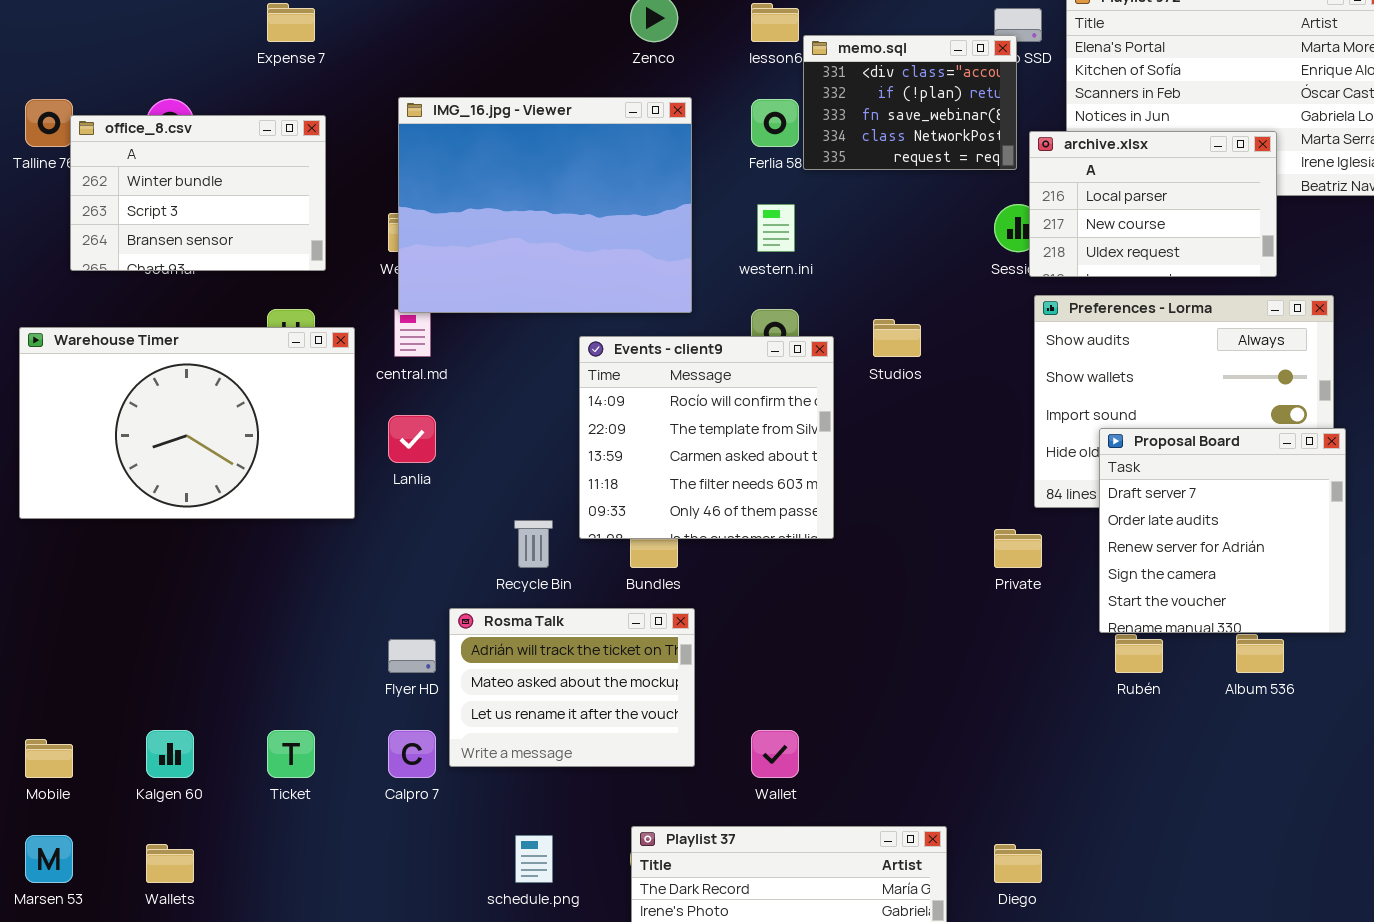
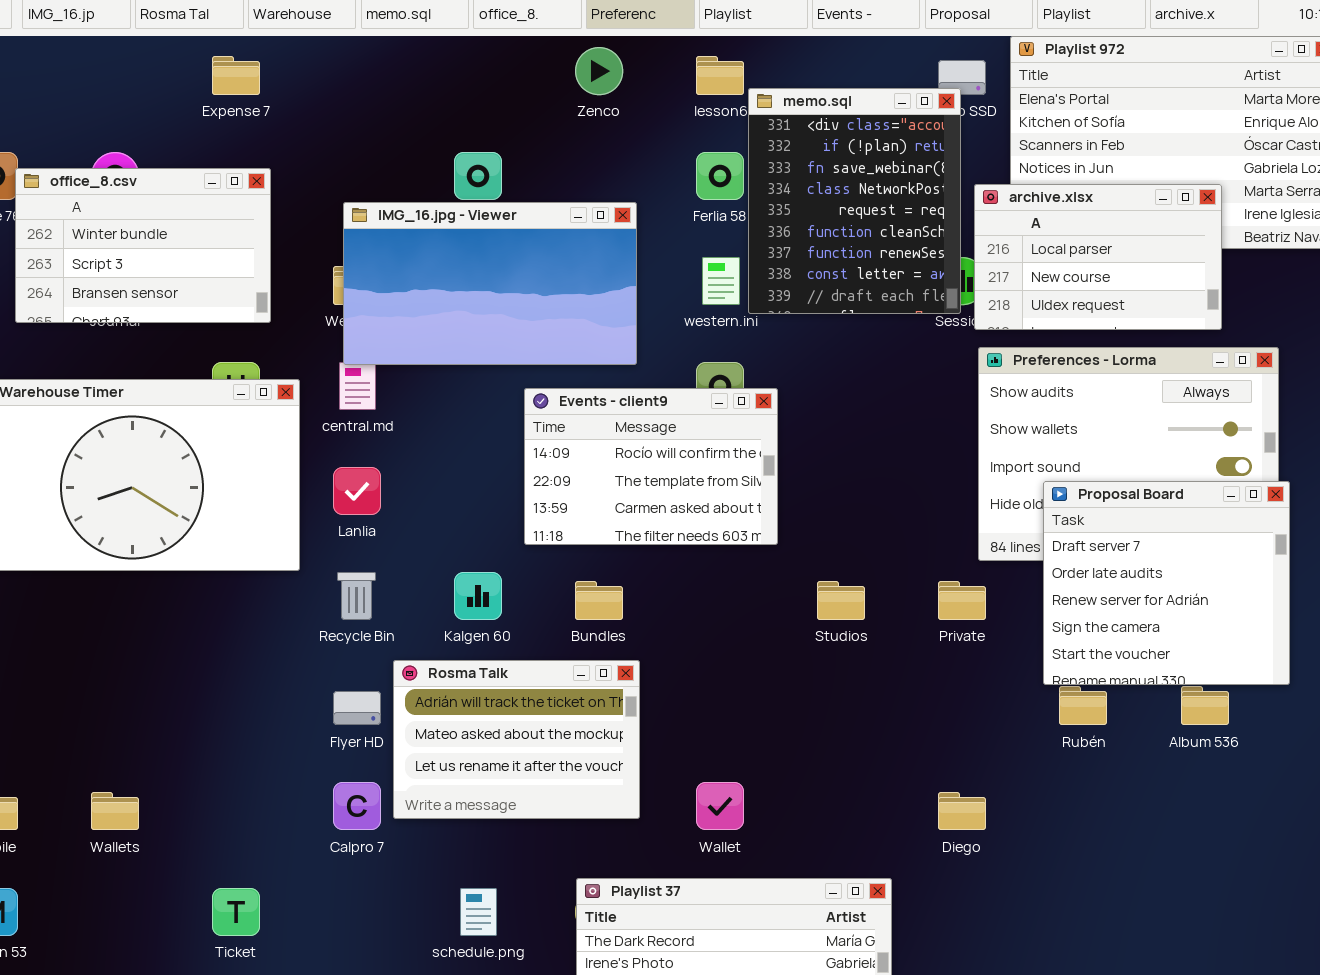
memo.sql: [803,35,1017,170] -> [748,88,961,314], resized
IMG_16.jpg - Viewer: [398,97,692,313] -> [343,202,637,365], resized
Studios: [873,319,921,357] -> [817,581,865,620], moved
Events - client9: [579,336,834,539] -> [524,388,778,545], resized
Recycle Bin: [514,520,553,568] -> [337,572,376,620], moved
Kalgen 60: [146,730,194,778] -> [454,572,502,620], moved
Ticket: [267,730,315,778] -> [212,888,260,936], moved
Wallets: [146,844,194,883] -> [91,792,139,830], moved
Diego: [994,844,1042,883] -> [938,792,986,830], moved

